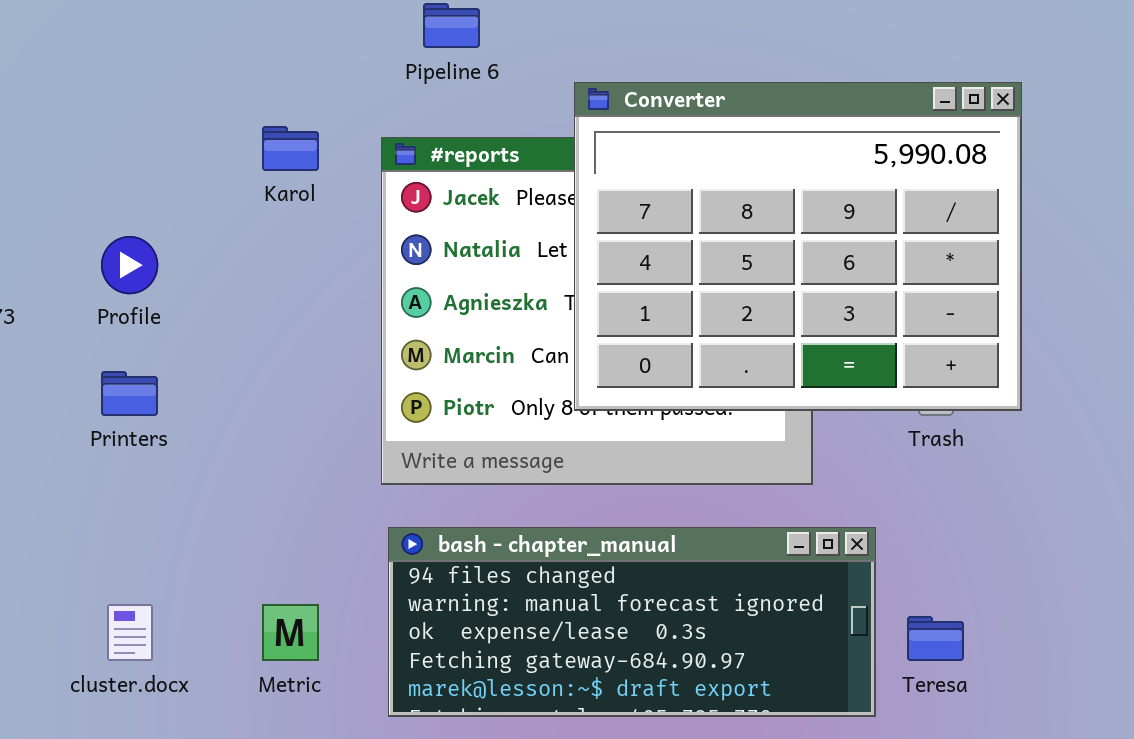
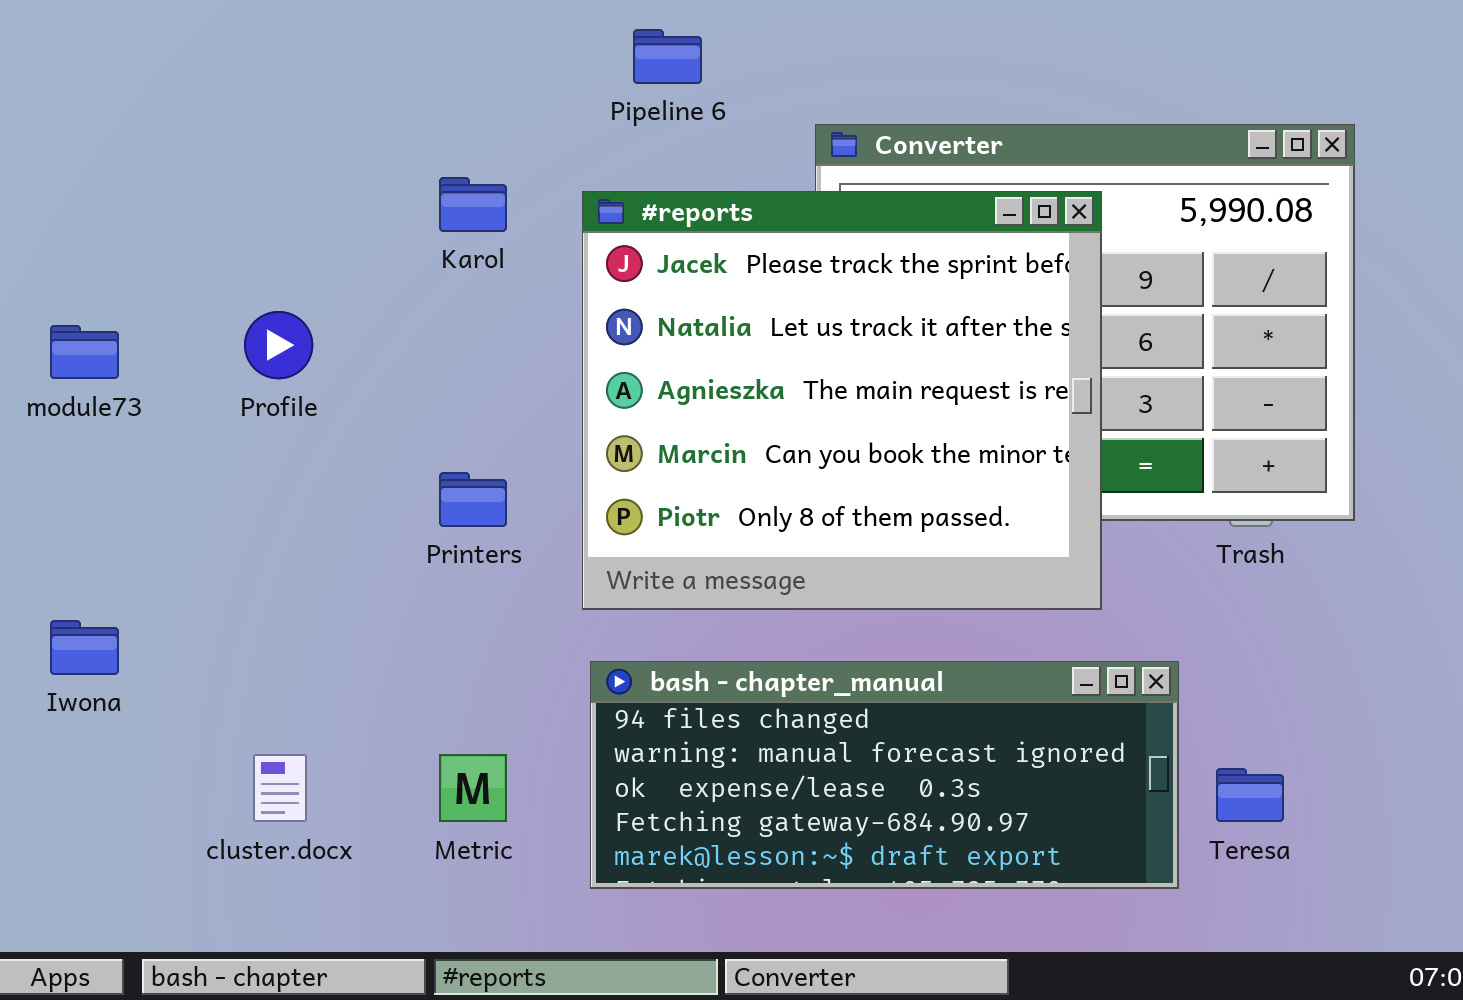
#reports: [381,137,813,485] -> [582,191,1102,610], raised
Printers: [101,371,158,416] -> [439,472,507,527], moved

